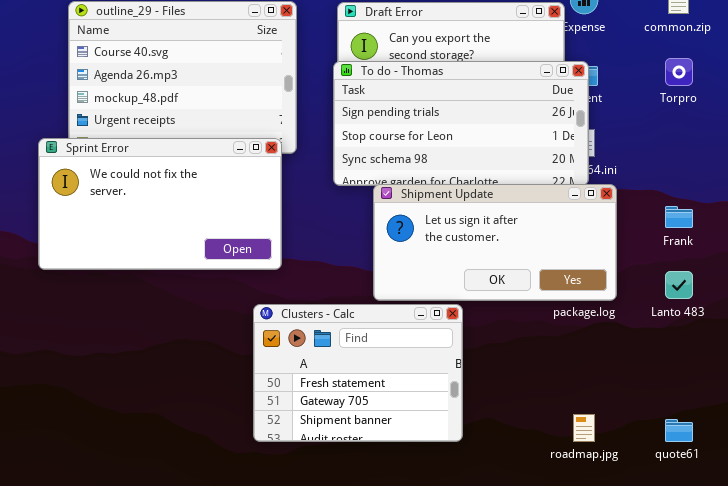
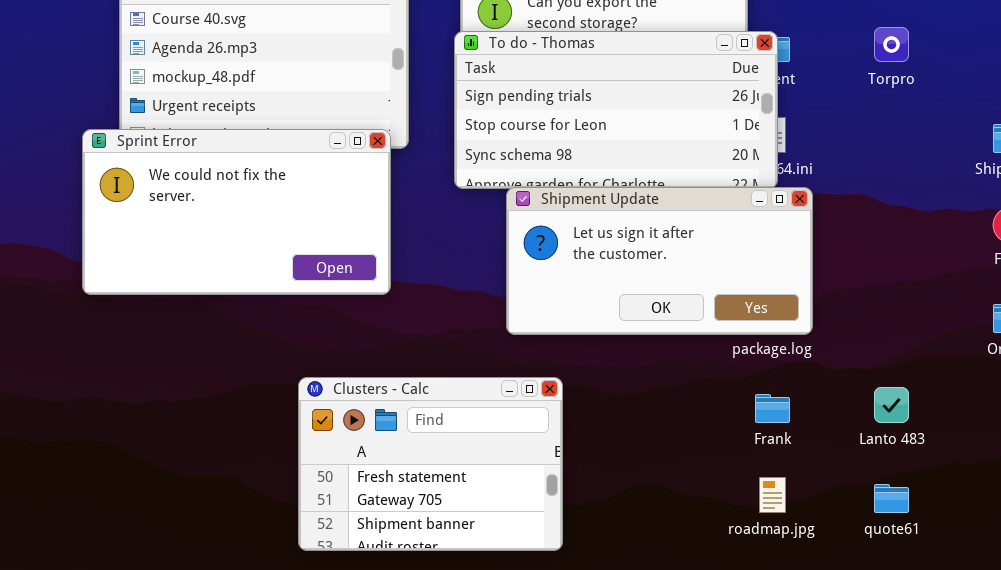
Frank: [665,206,693,228] -> [755,394,790,423], moved
Lanto 483: [665,271,693,299] -> [874,387,909,423], moved
Clusters - Calc: [253,304,463,442] -> [298,377,563,551], moved

